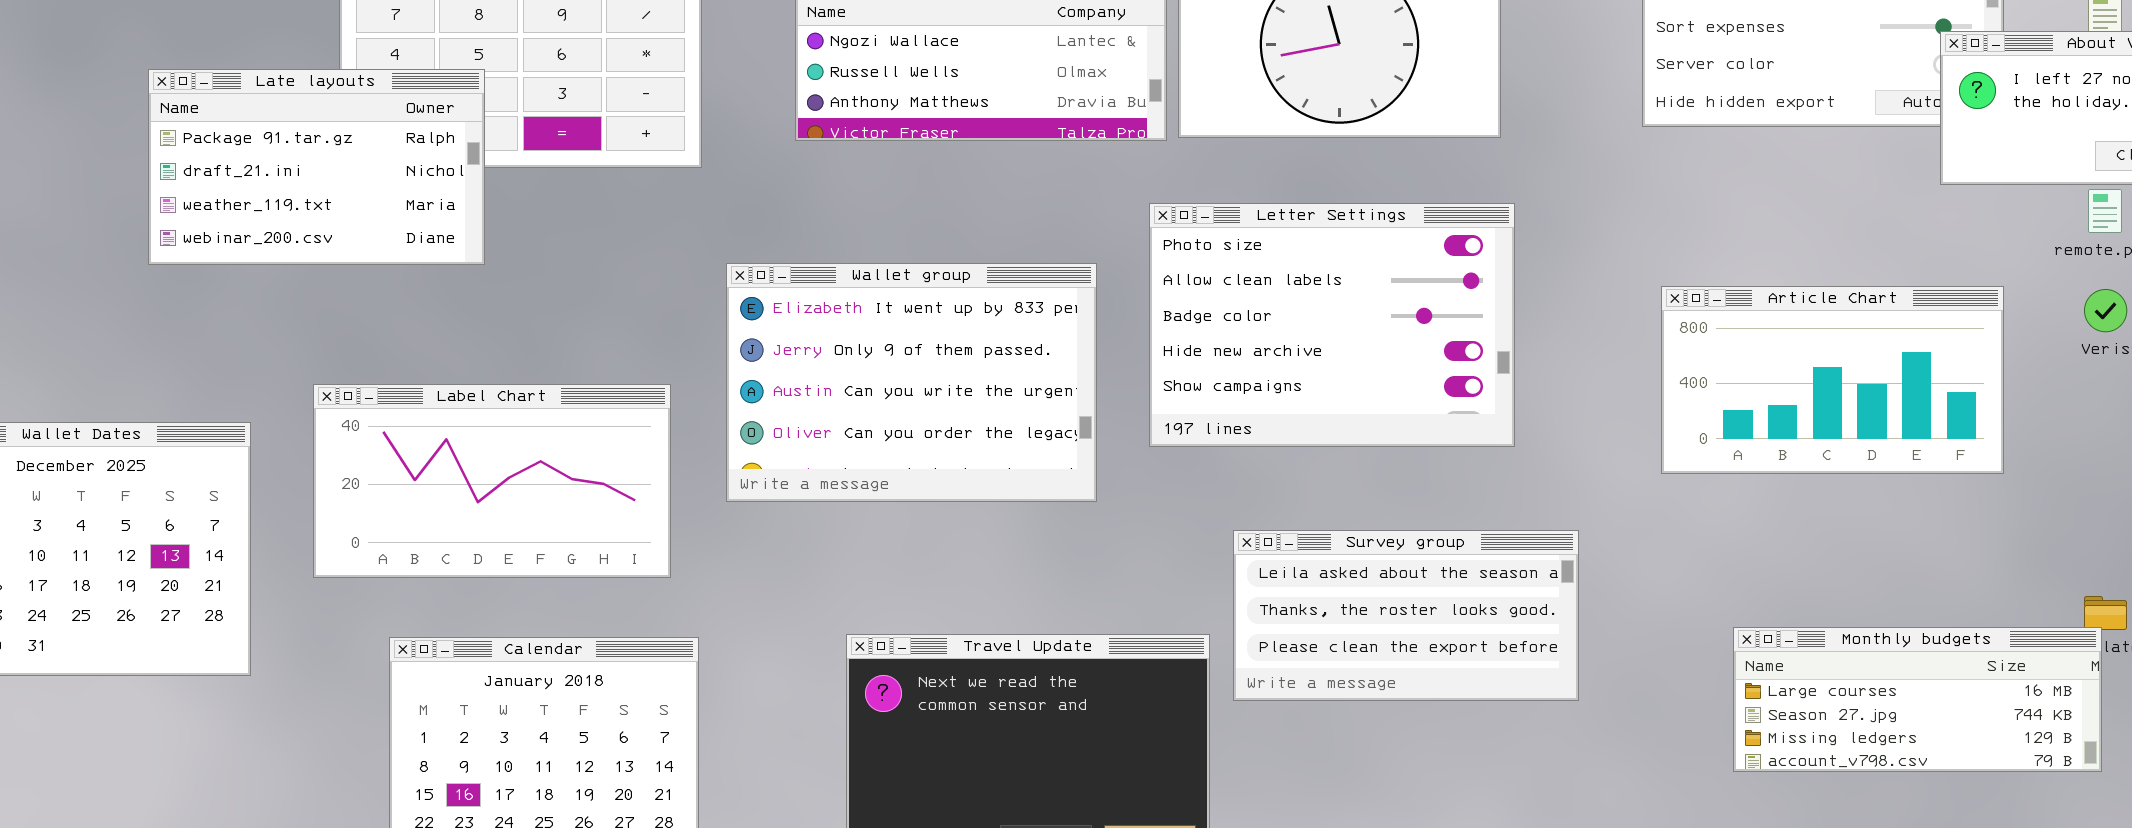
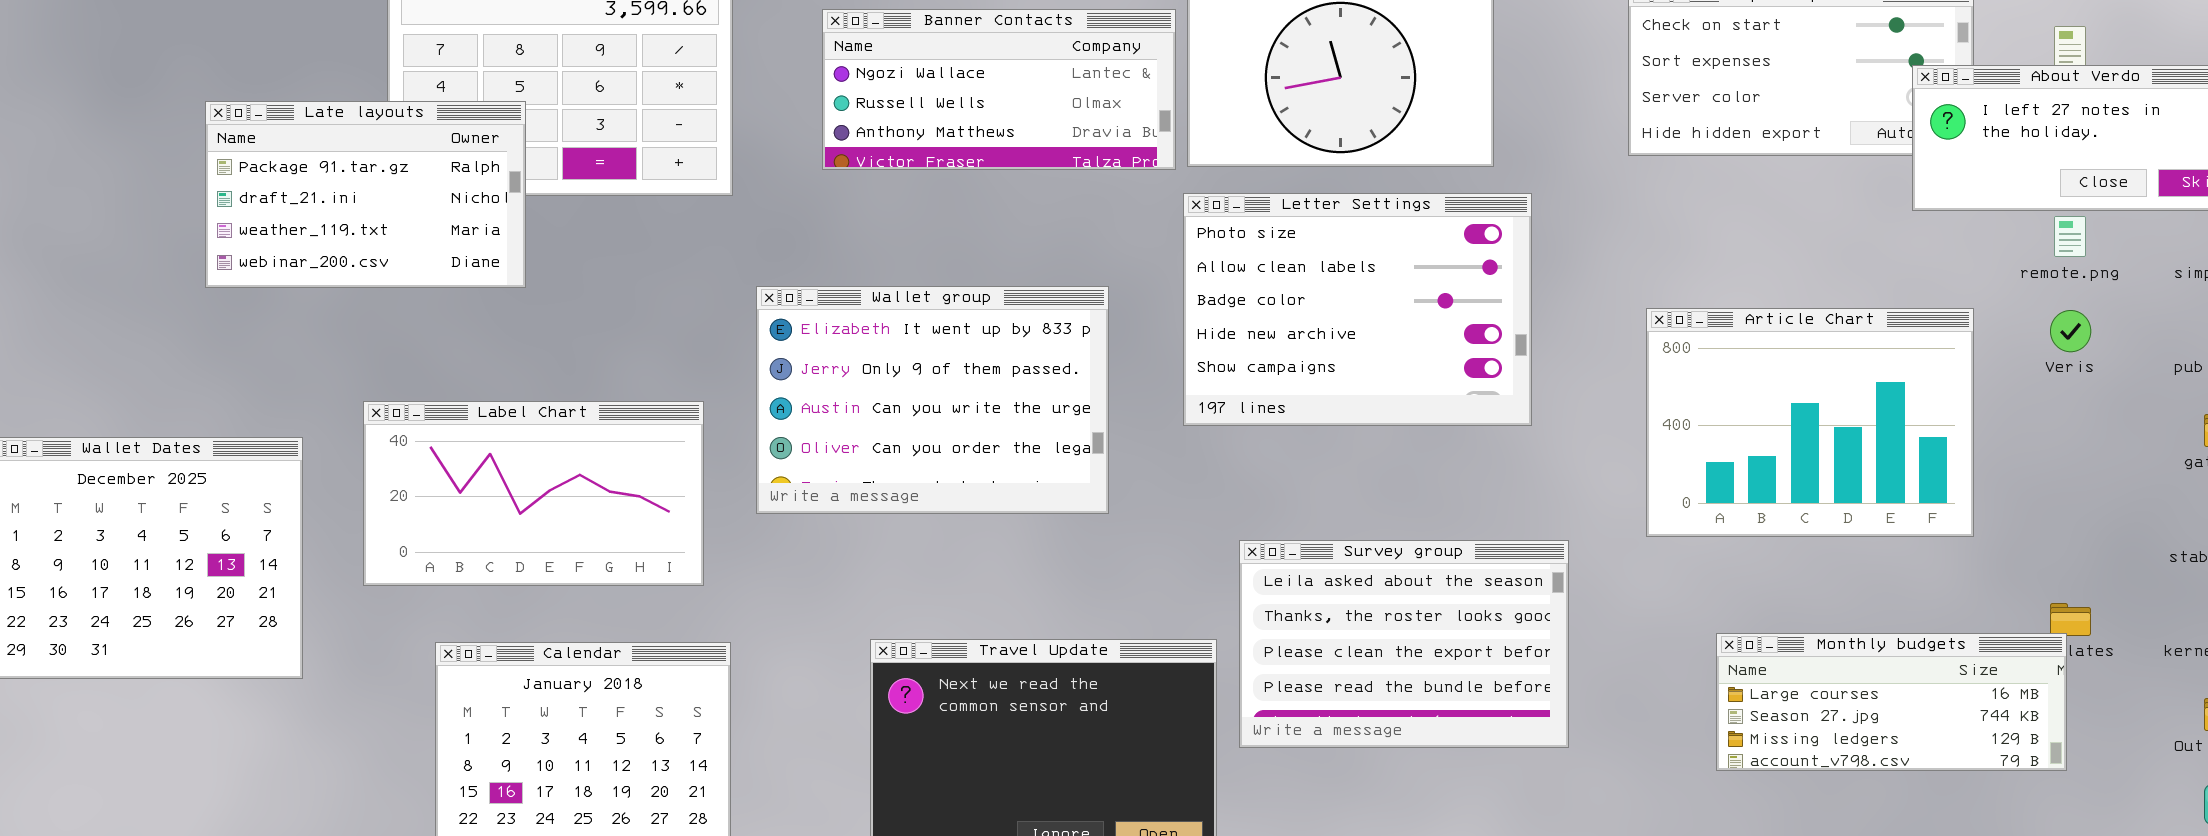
Letter Settings: [1149,203,1515,447] -> [1183,193,1532,426], moved
Article Chart: [1661,286,2004,474] -> [1646,308,1974,537], resized
Survey group: [1233,530,1579,701] -> [1239,540,1569,748], resized

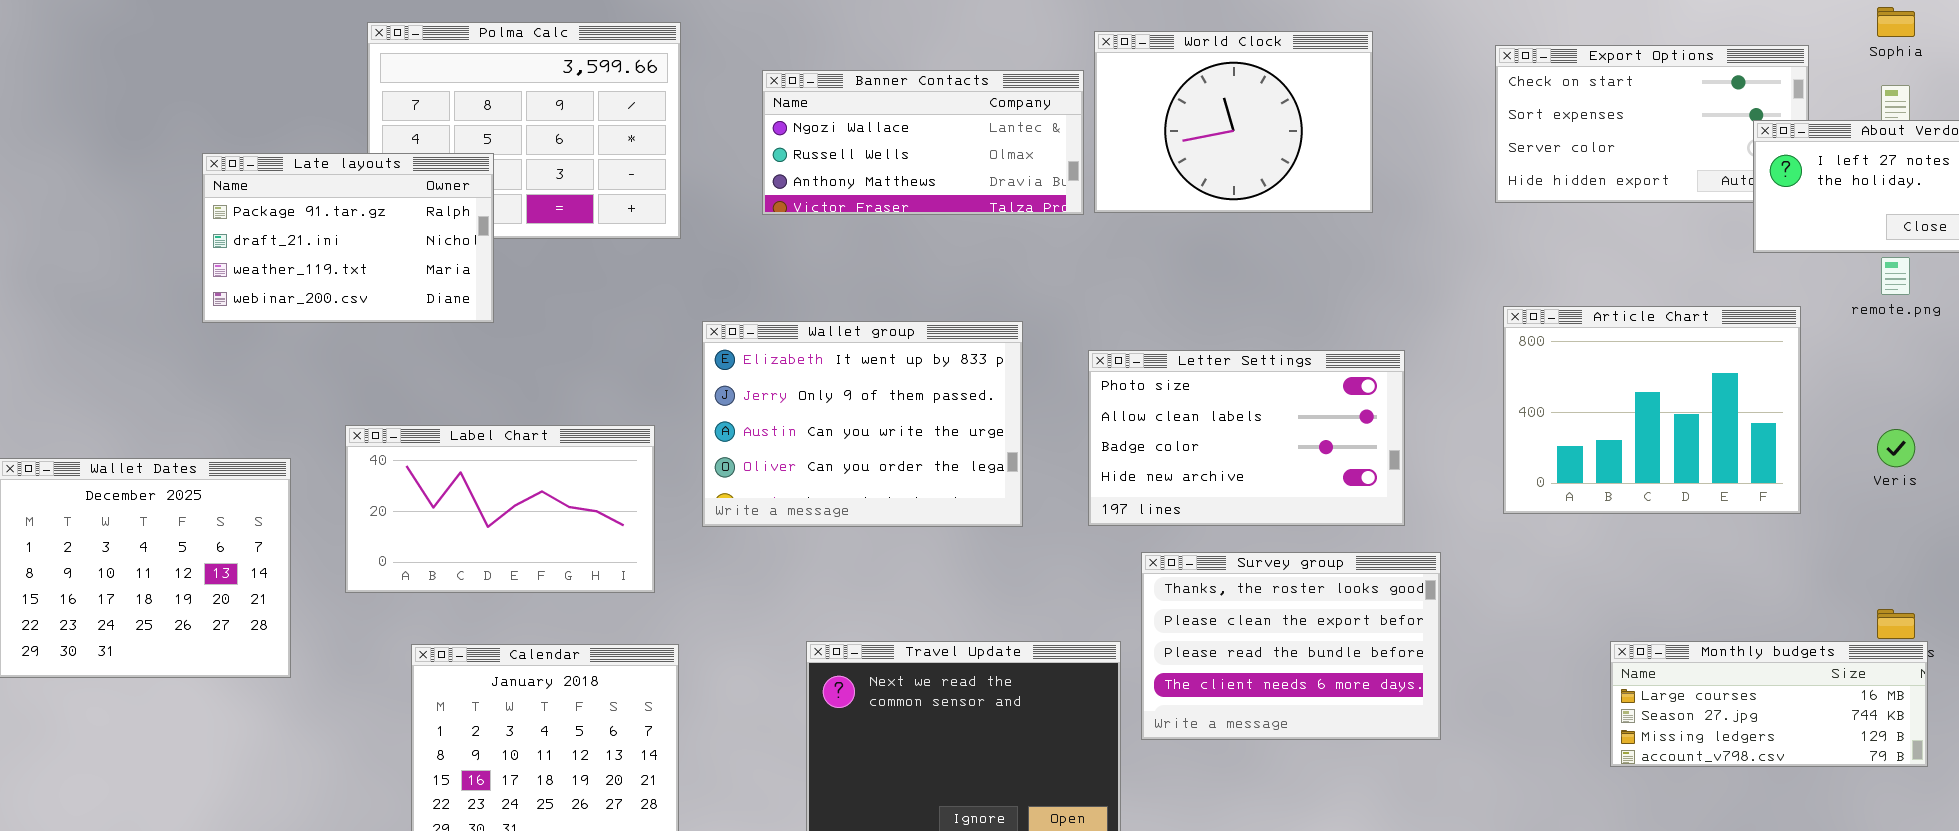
Letter Settings: [1183,193,1532,426] -> [1088,350,1405,526], moved, resized
Article Chart: [1646,308,1974,537] -> [1503,306,1801,514], moved
Veris: [2050,310,2091,352] -> [1877,429,1915,467], moved
Survey group: [1239,540,1569,748] -> [1141,552,1441,740], scrolled down 1 row
Monthly budgets: [1716,633,2067,771] -> [1610,641,1928,767], moved

